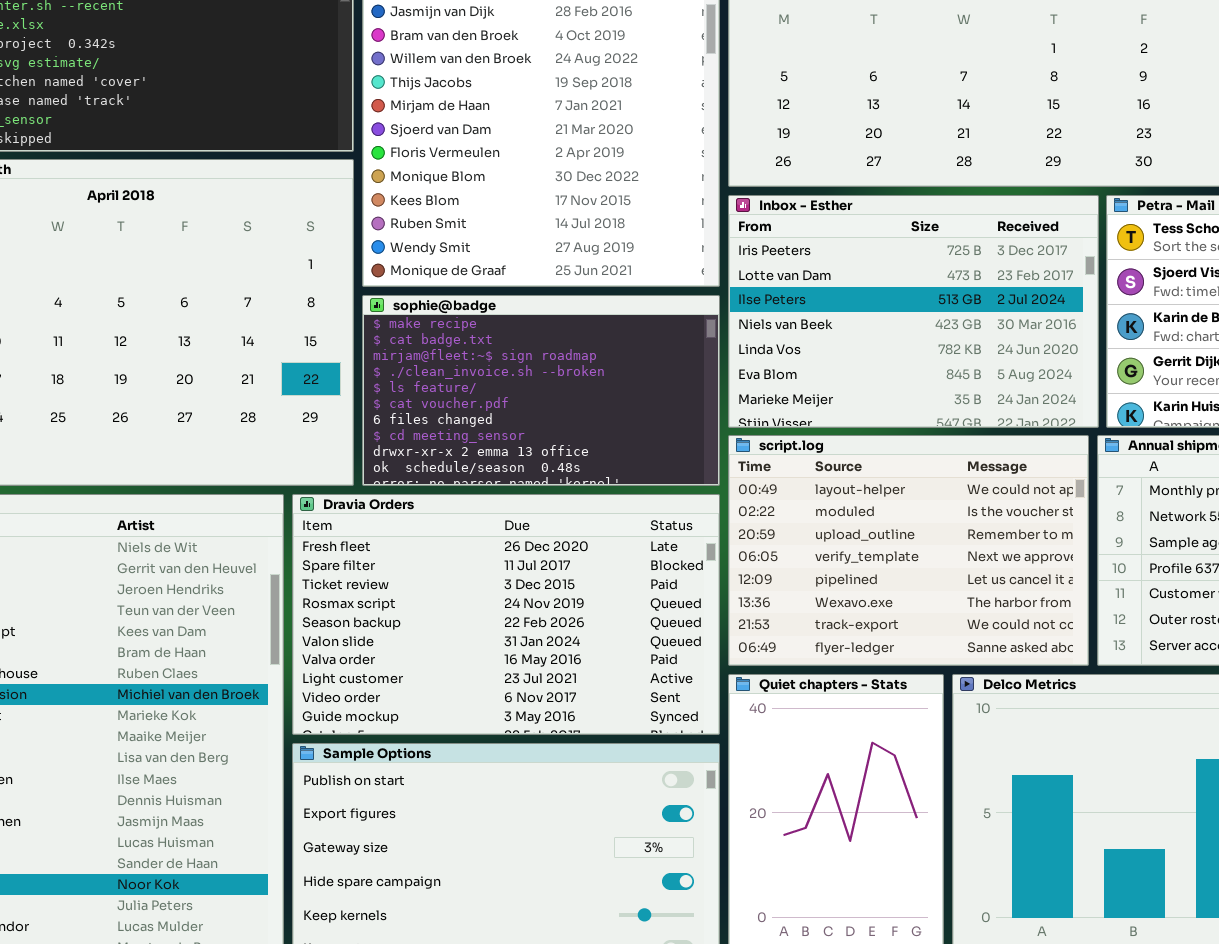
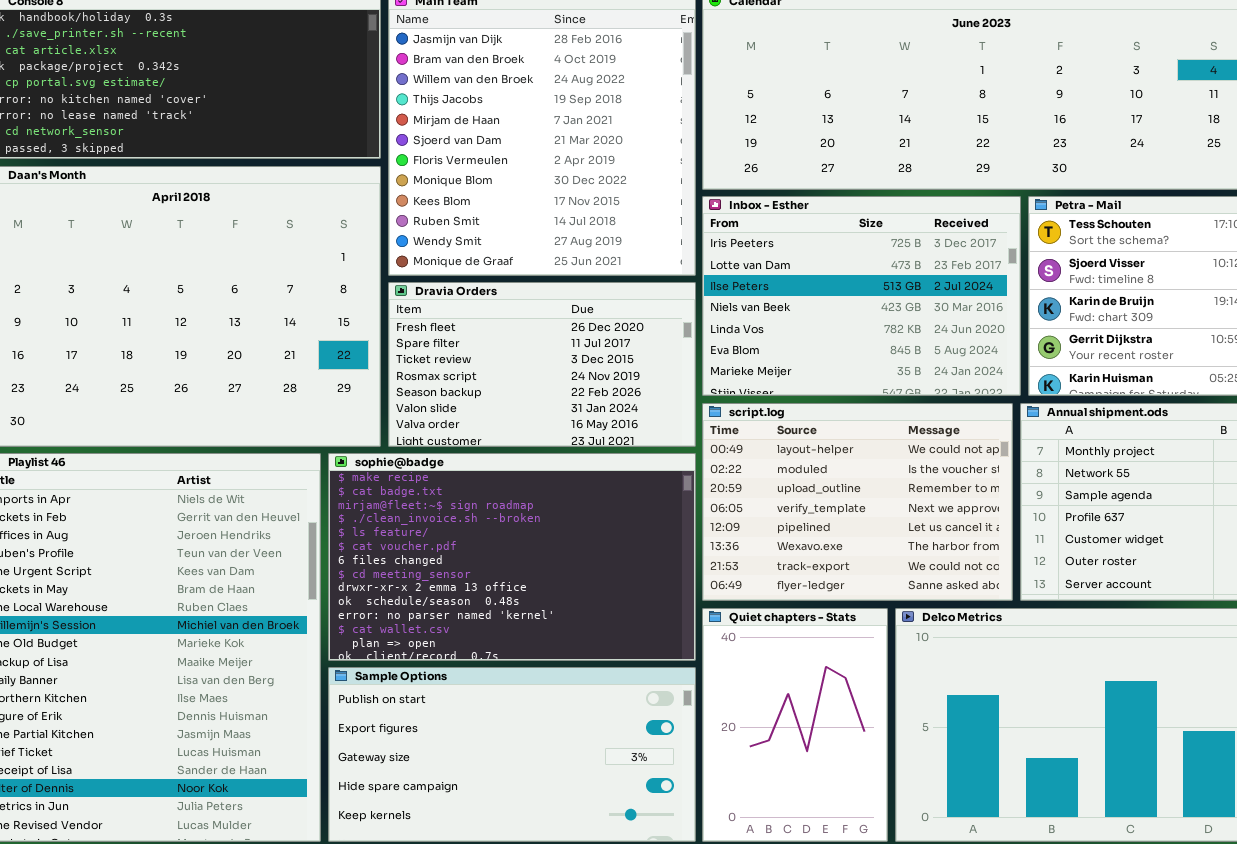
sophie@badge: [362,295,720,486] -> [328,453,696,661], moved, resized
Dravia Orders: [292,494,720,735] -> [388,282,696,447], moved, resized

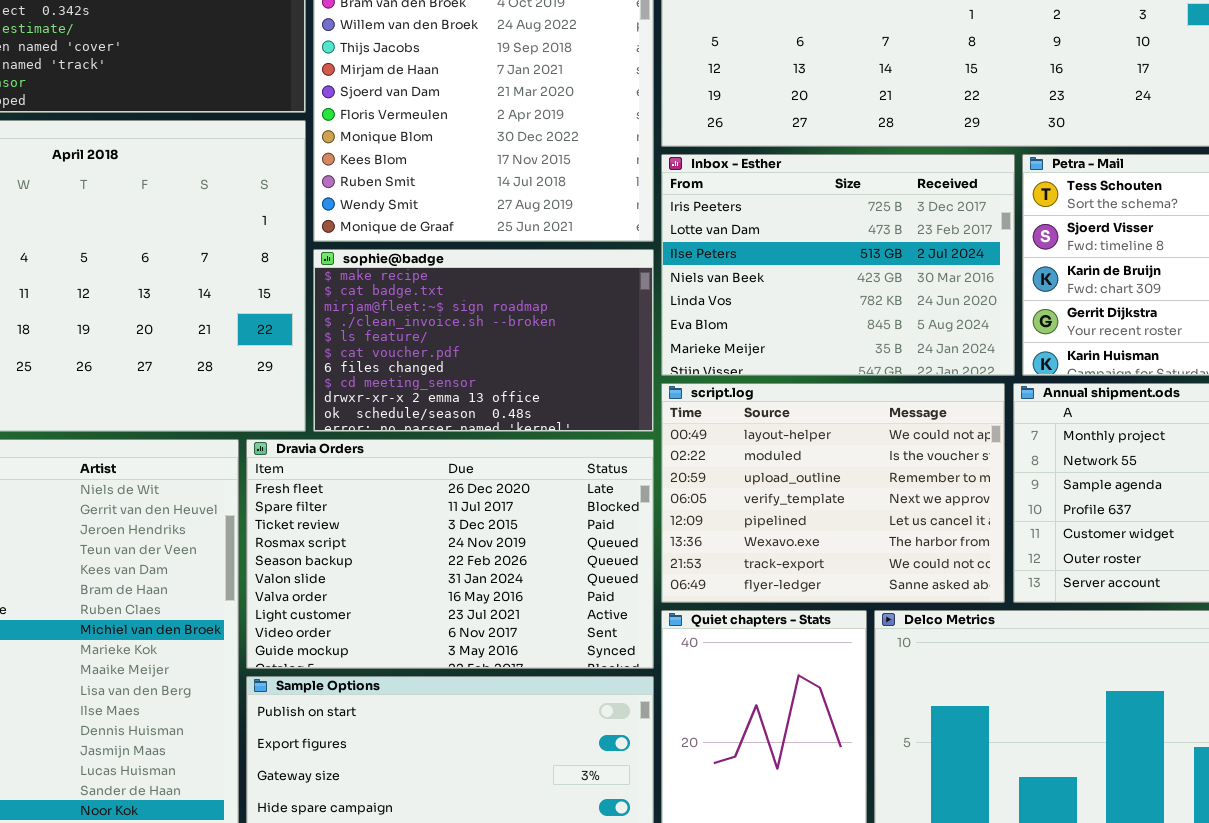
Dravia Orders: [388,282,696,447] -> [246,439,654,669], moved, resized
sophie@badge: [328,453,696,661] -> [313,249,654,432], moved, resized

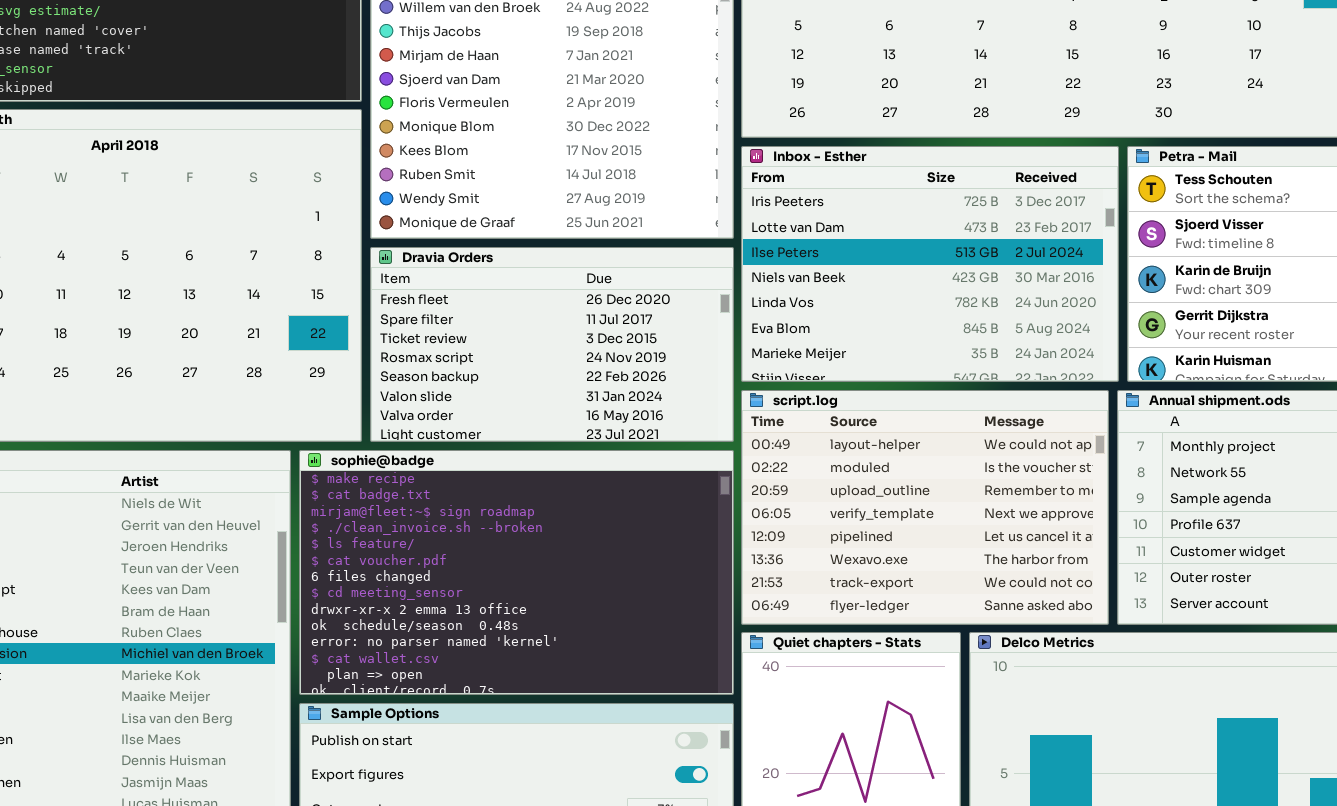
sophie@badge: [313,249,654,432] -> [299,450,734,695], moved, resized
Dravia Orders: [246,439,654,669] -> [370,247,734,442], moved, resized

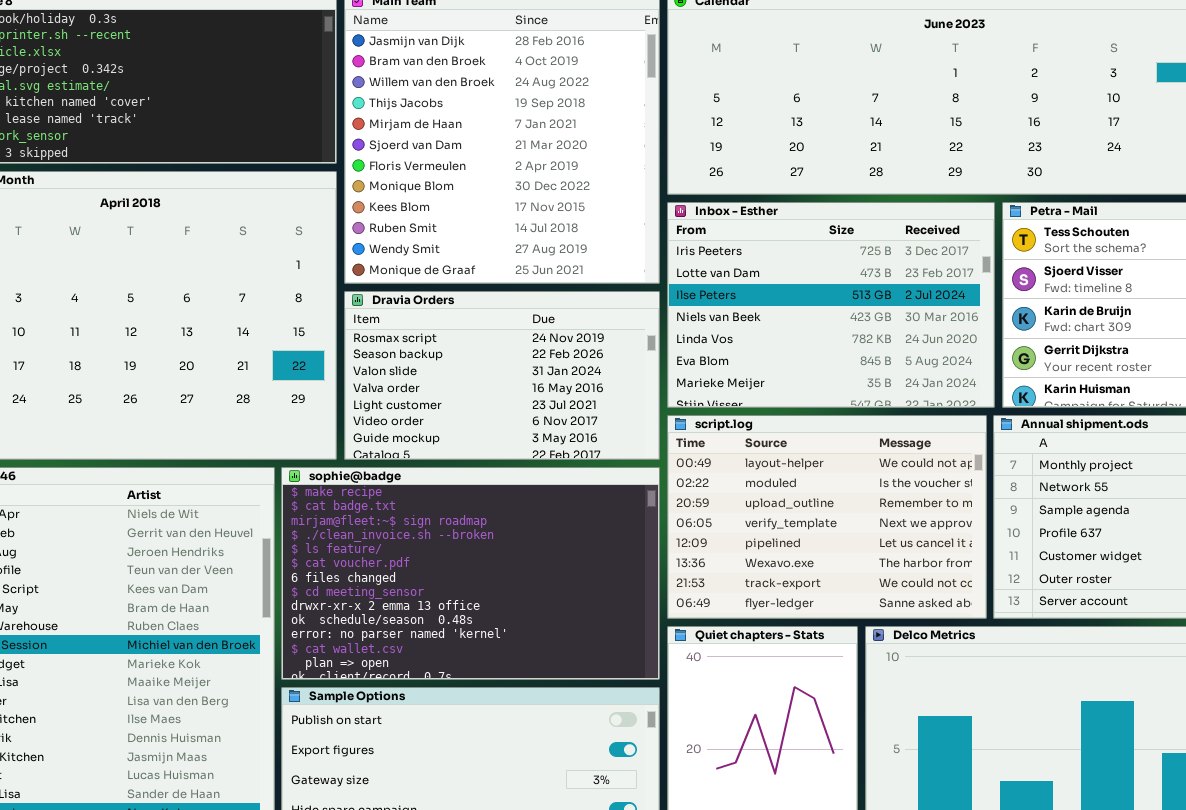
Dravia Orders: [370,247,734,442] -> [344,291,660,460], scrolled down 3 rows

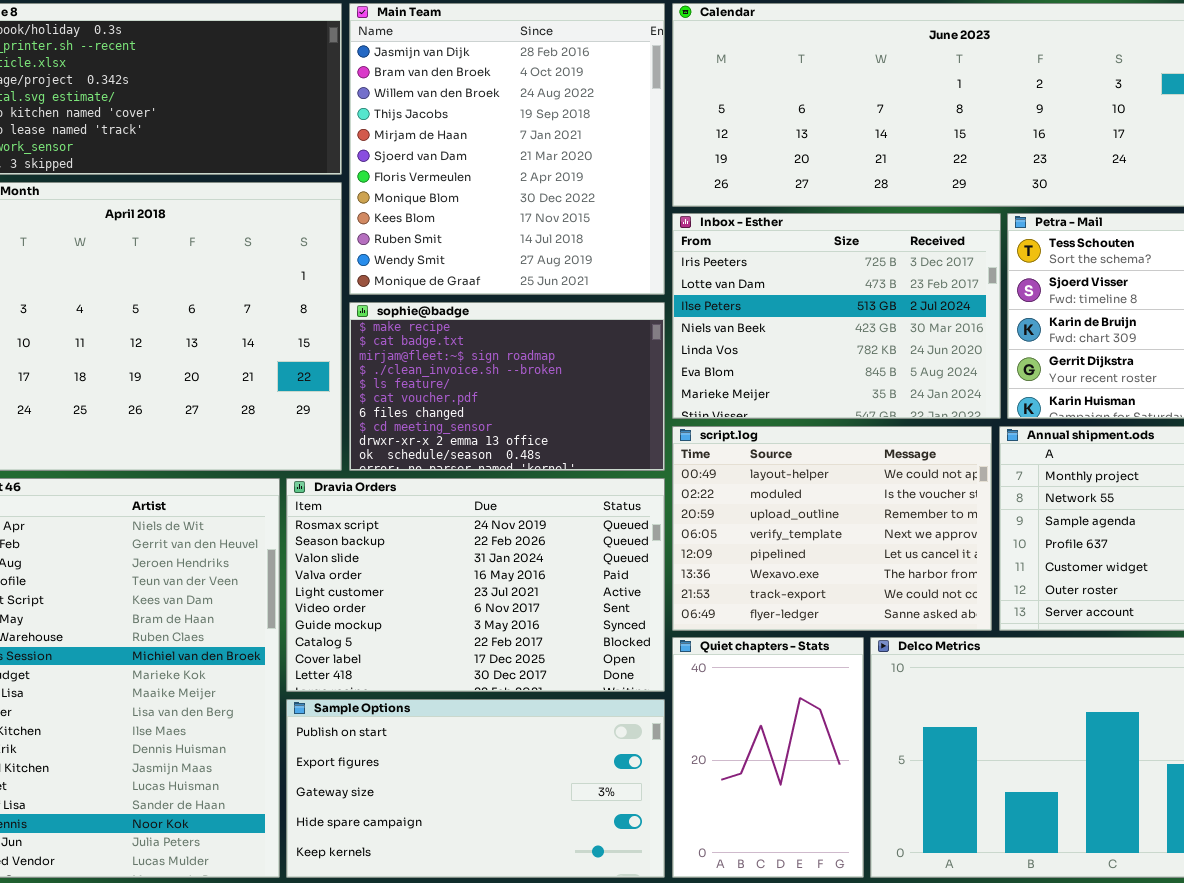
Dravia Orders: [344,291,660,460] -> [286,478,665,692], moved, resized
sophie@badge: [281,467,660,680] -> [349,302,665,471], moved, resized

